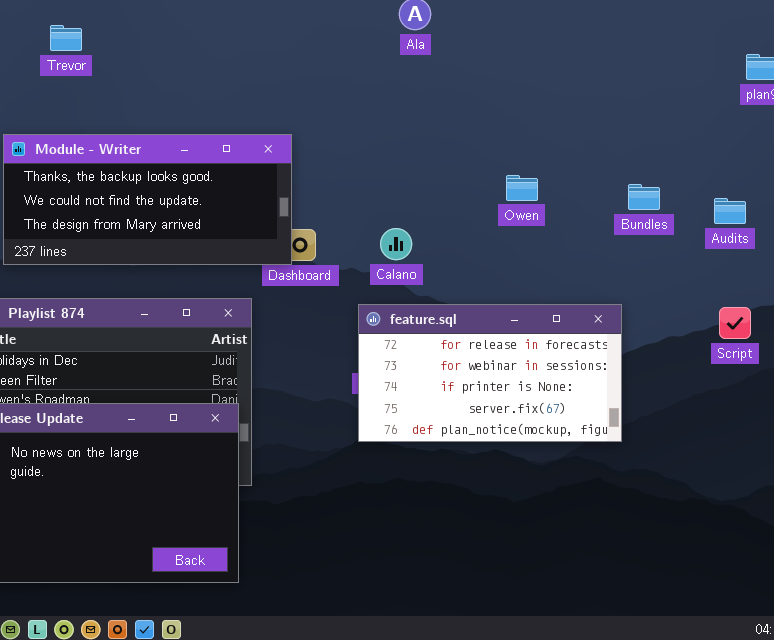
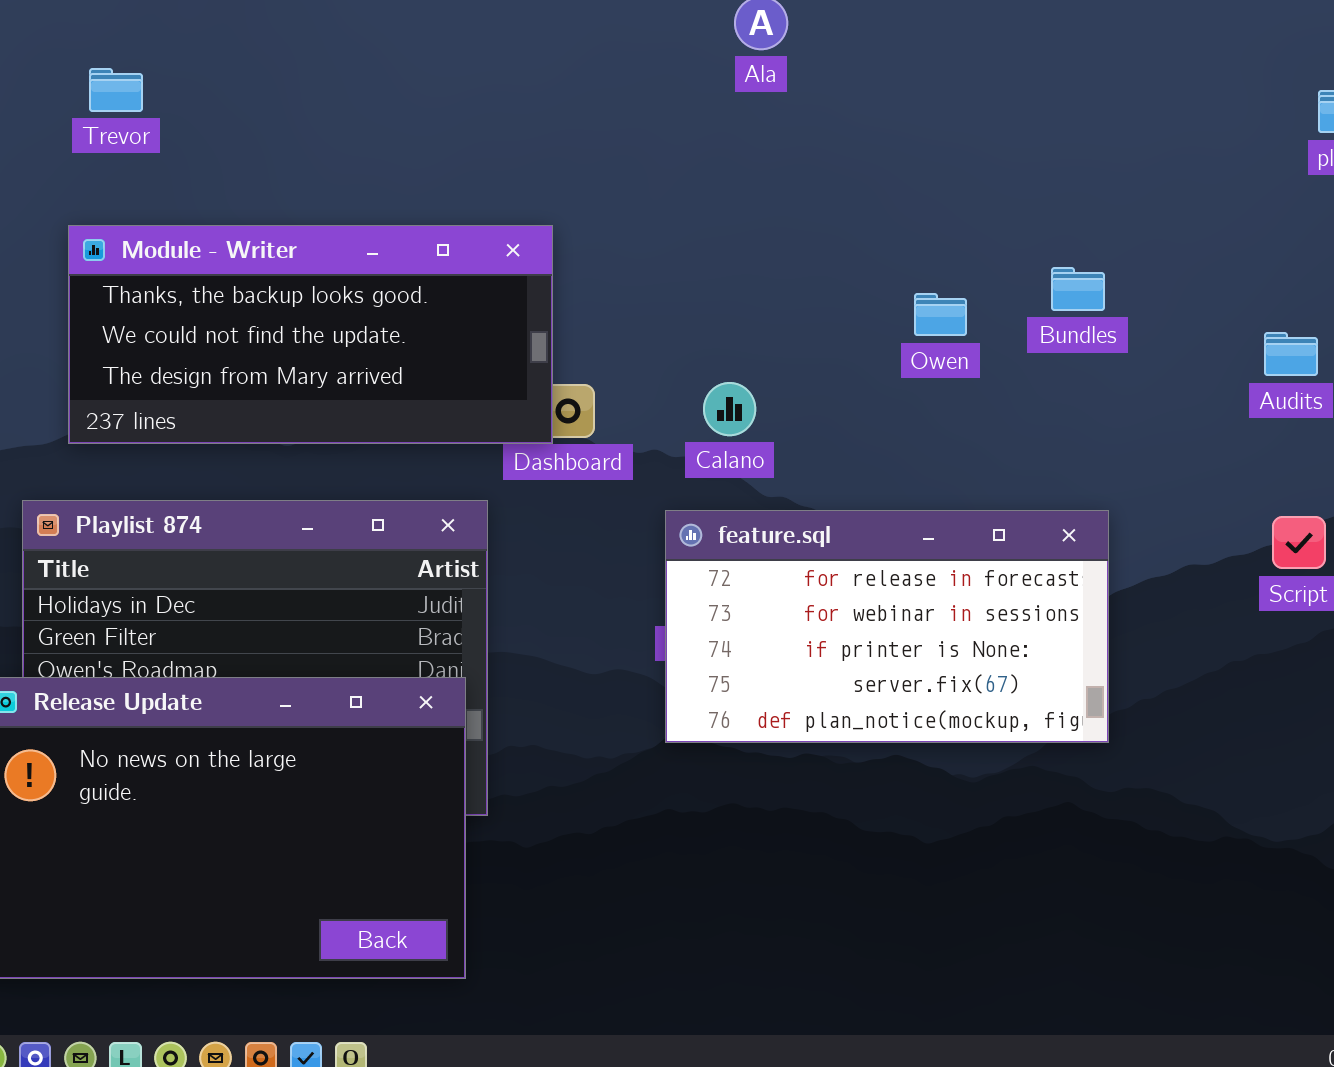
Trevor: [50,25,82,51] -> [89,68,143,112], moved
Bundles: [628,184,660,210] -> [1051,267,1105,311], moved

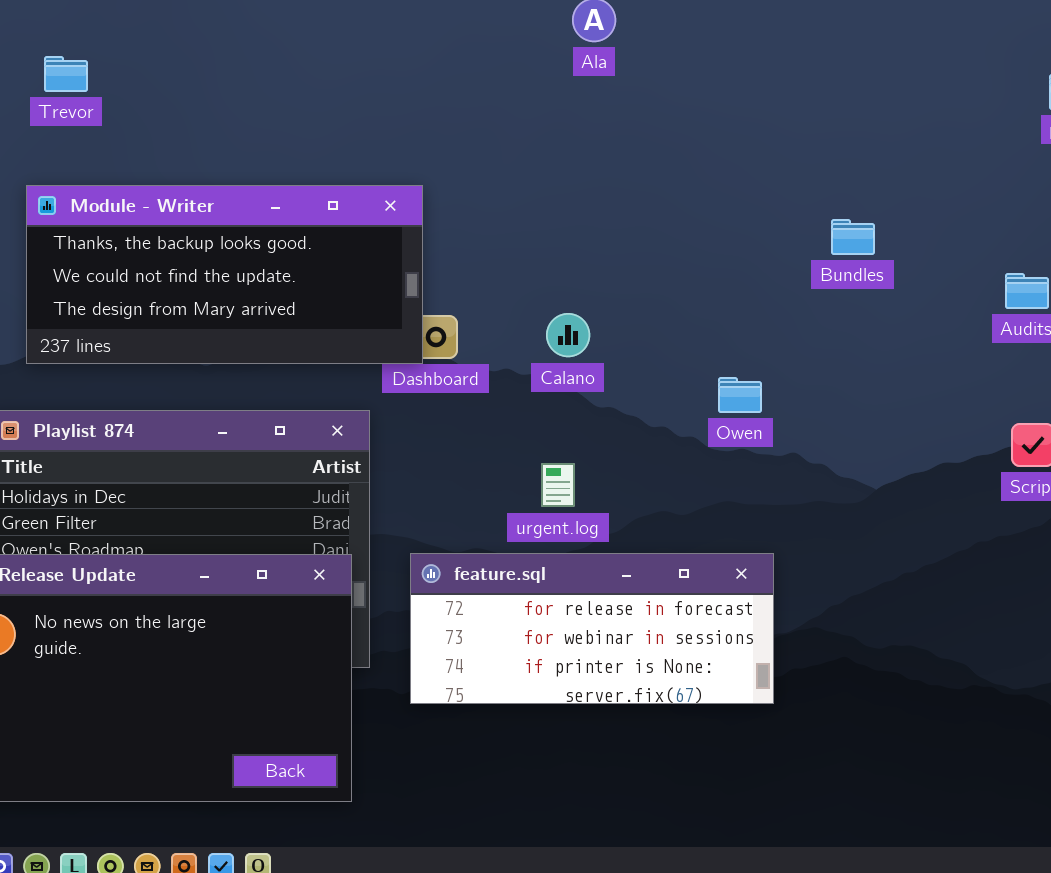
Owen: [914,293,967,336] -> [718,377,762,413], moved
feature.sql: [665,510,1109,743] -> [410,553,774,704], moved, resized

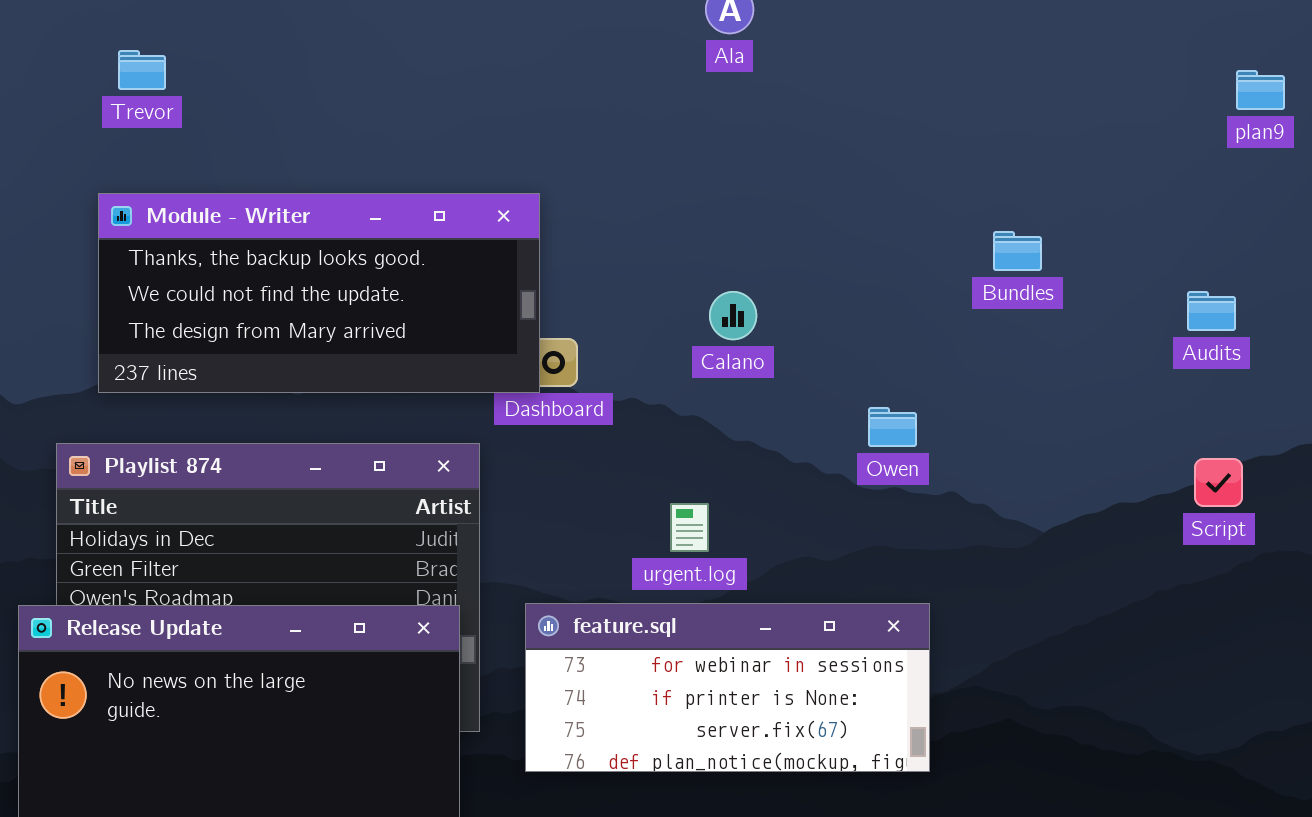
Calano: [546,313,590,357] -> [709,291,757,340], moved
feature.sql: [410,553,774,704] -> [525,603,930,772], scrolled down 1 row

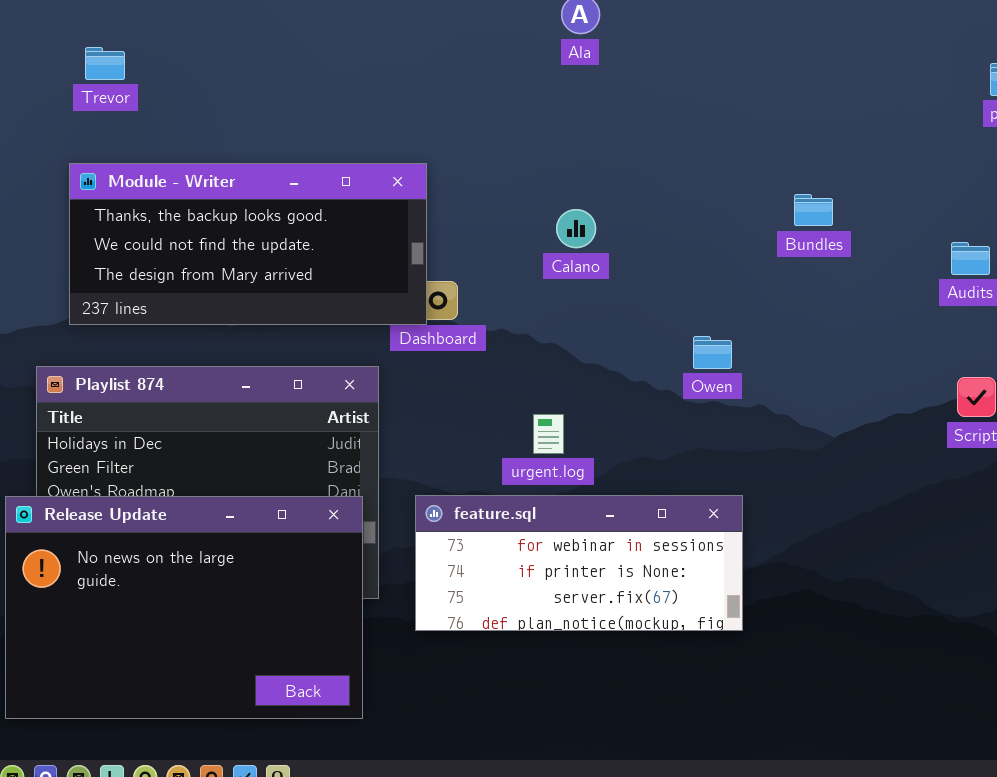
Calano: [709,291,757,340] -> [556,209,596,248], moved

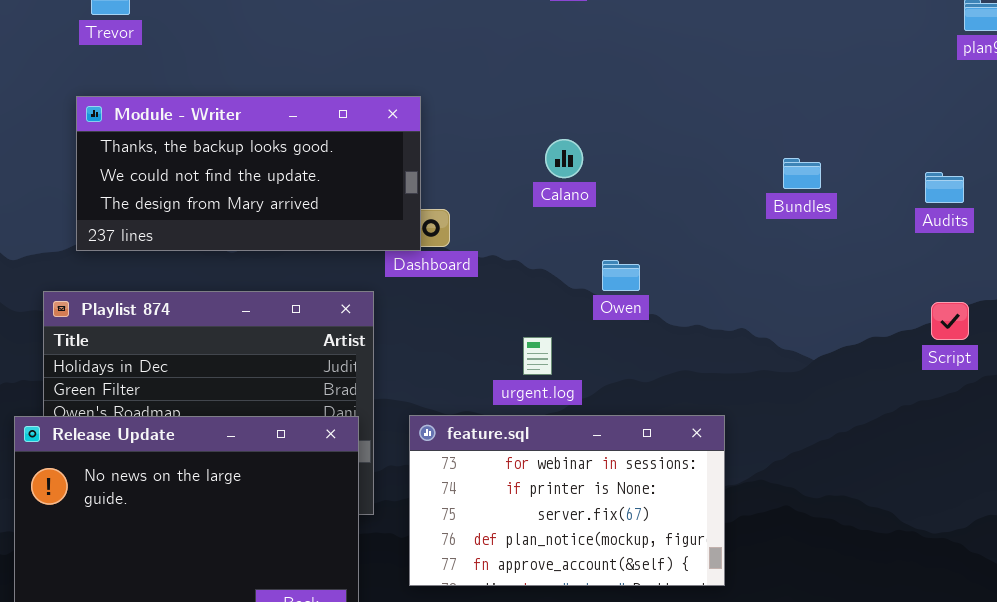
Bundles: [794,194,833,226] -> [783,158,821,189], moved
Owen: [693,336,732,369] -> [602,260,640,291], moved
feature.sql: [415,495,743,631] -> [409,415,725,586], resized

